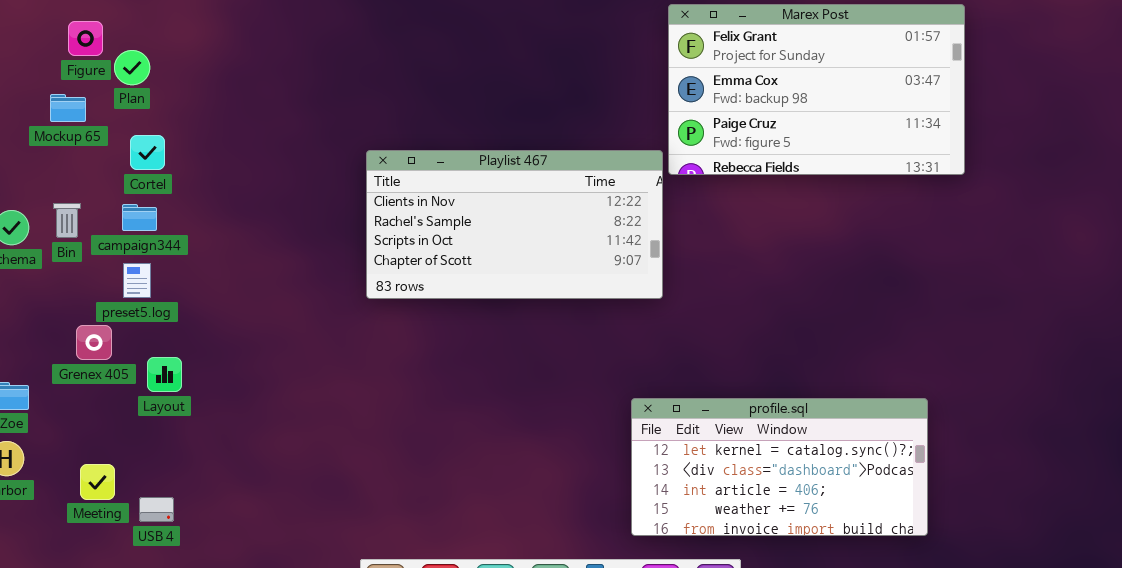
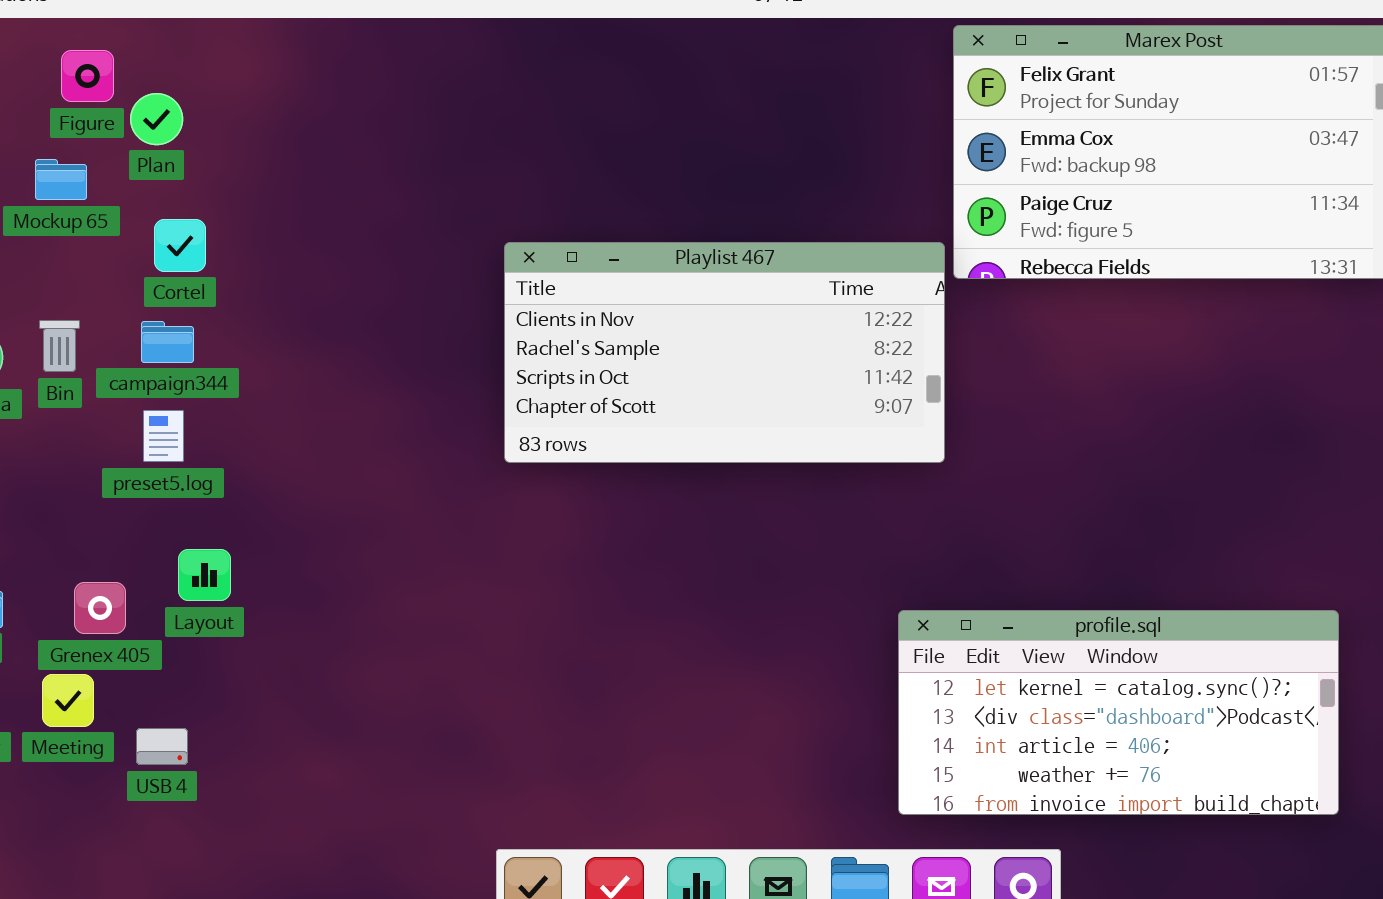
Grenex 405: [76,325,112,360] -> [74,582,126,634], moved
Meeting: [80,464,115,500] -> [42,674,94,727], moved
USB 4: [139,497,174,522] -> [136,728,188,765], moved

